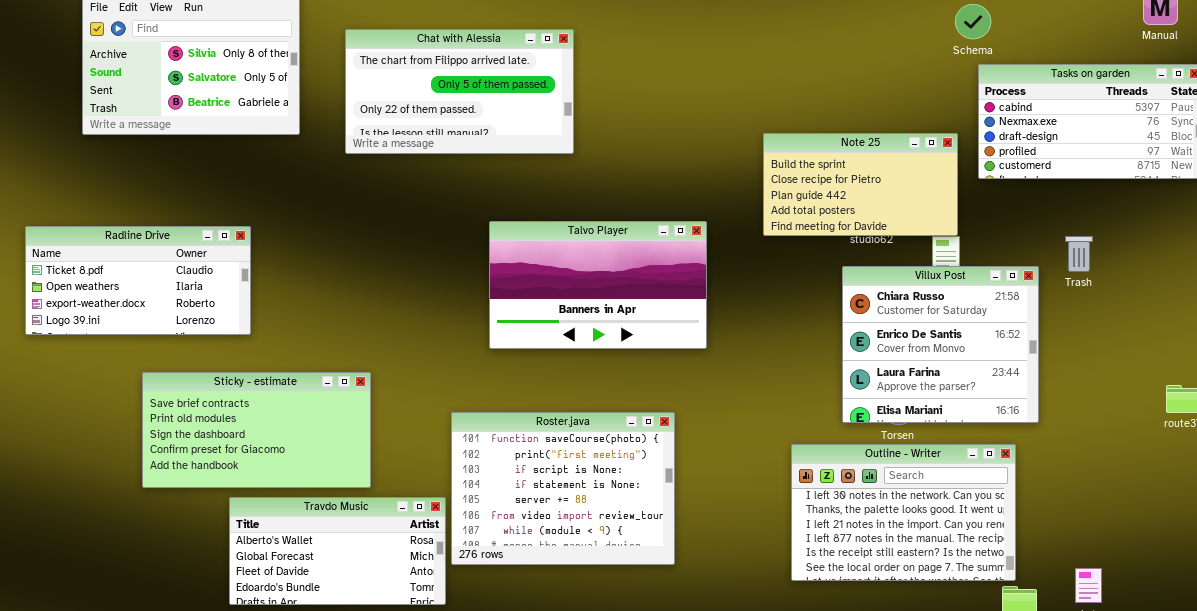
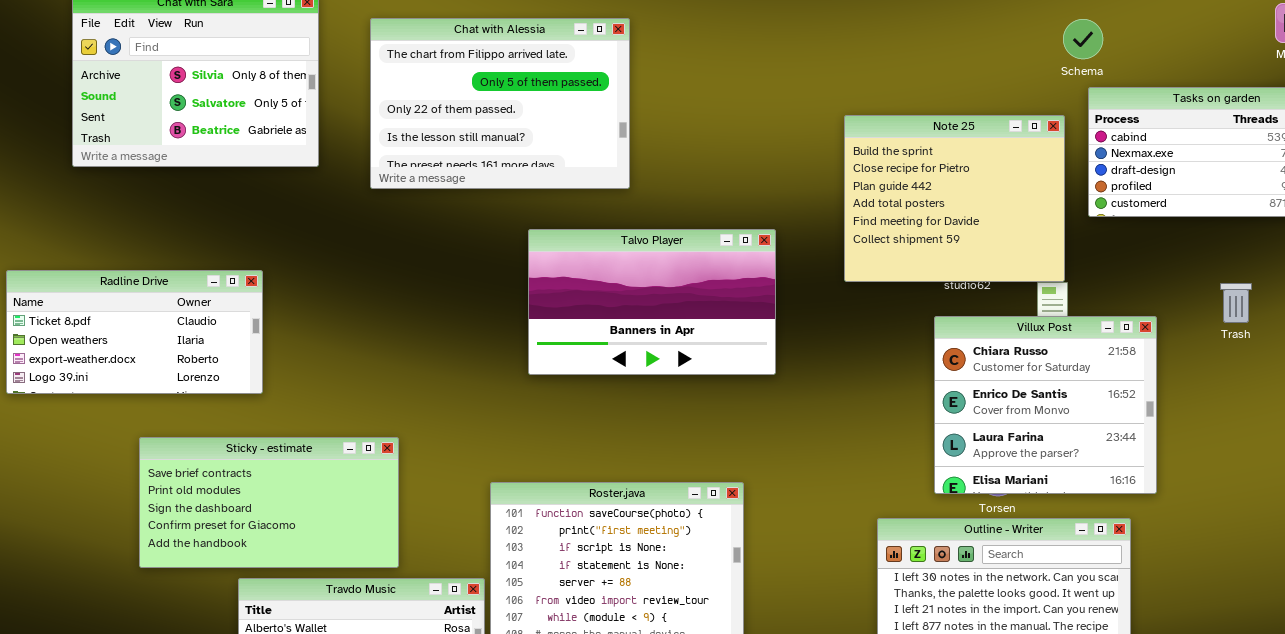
Chat with Alessia: [345,29,574,154] -> [370,18,630,189], resized
Note 25: [763,133,958,236] -> [844,115,1065,282], resized
Talvo Player: [489,221,707,349] -> [528,229,776,375], moved
Trash: [1065,236,1093,272] -> [1220,283,1252,323], moved

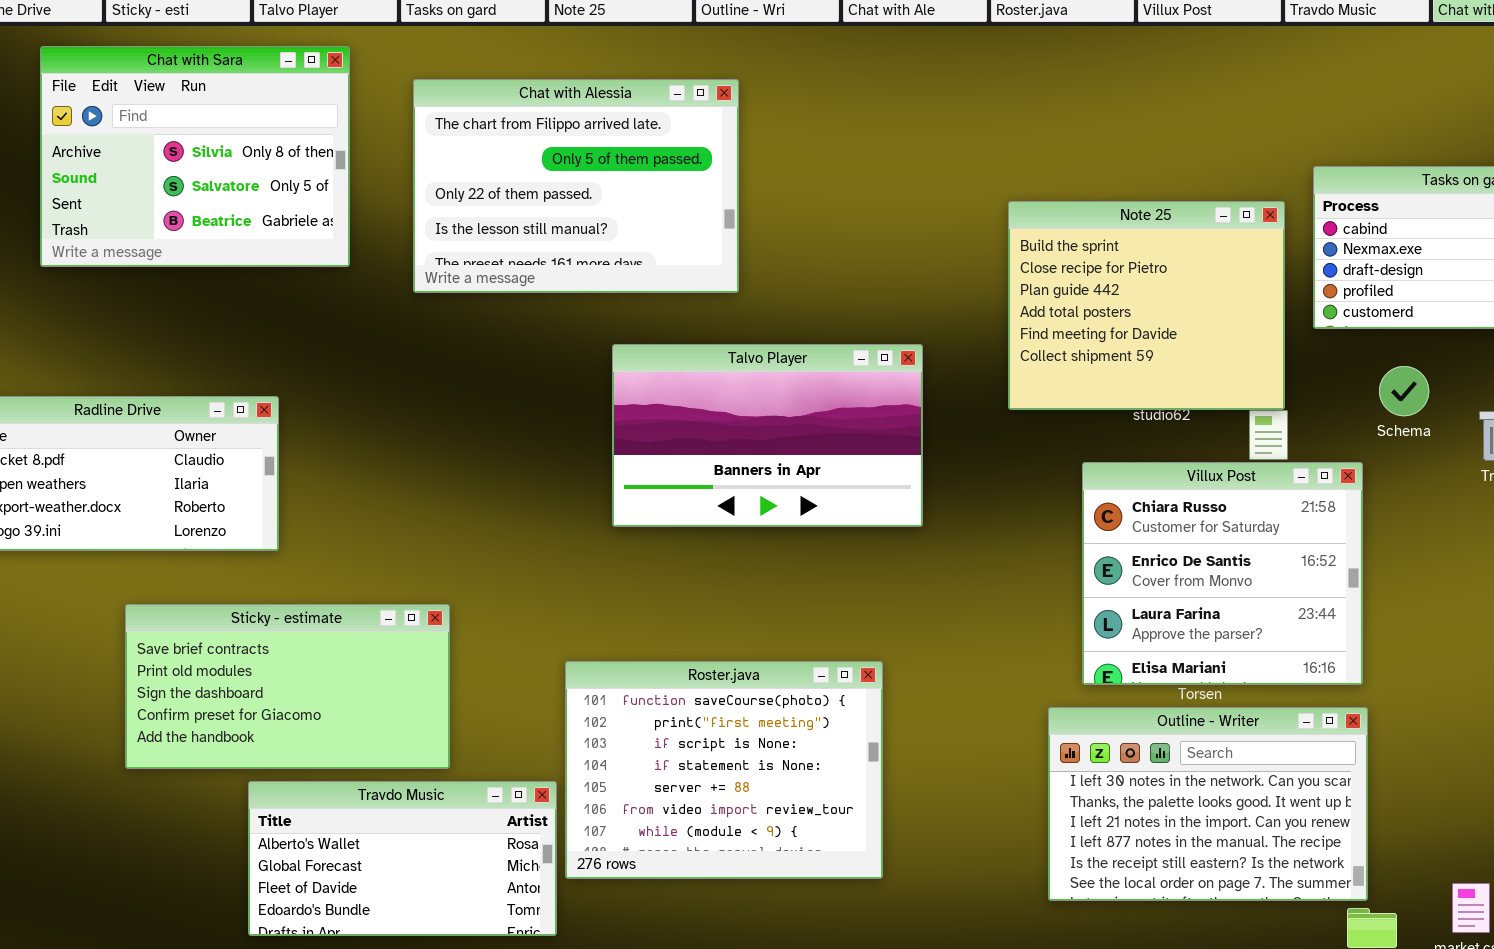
Schema: [1063,19,1103,59] -> [1379,366,1429,416], moved
Villux Post: [934,316,1157,494] -> [1082,462,1363,685], moved

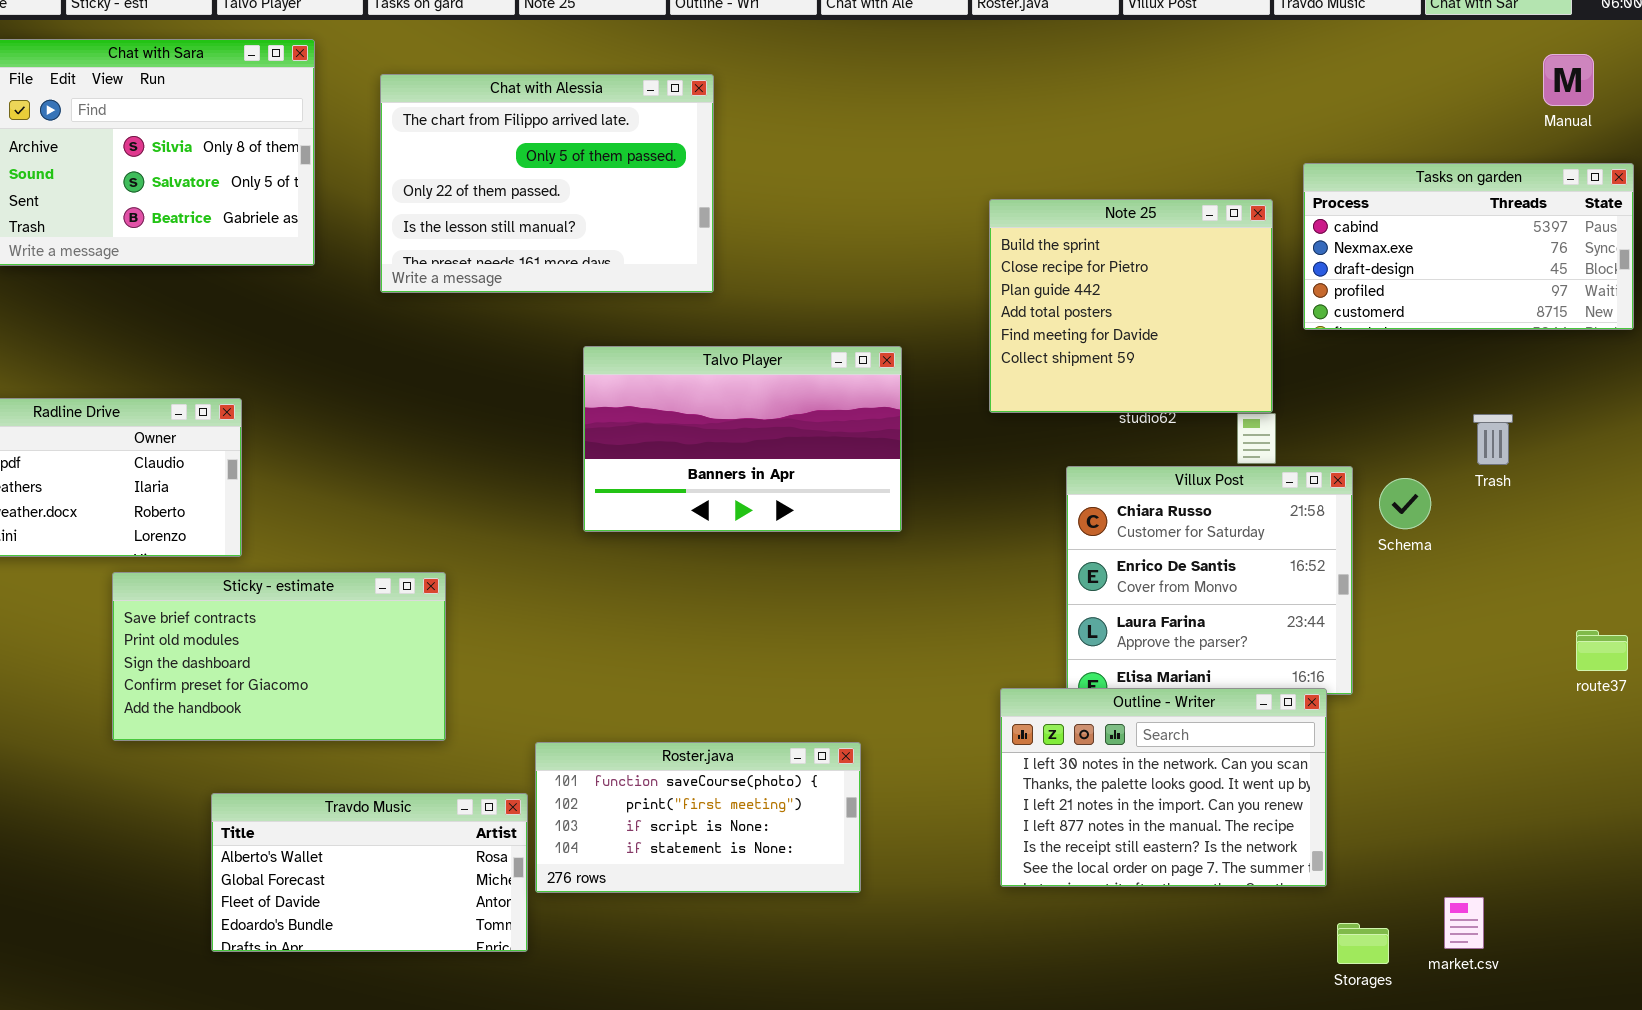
Schema: [1379,366,1429,416] -> [1379,478,1431,529], moved
Sticky - estimate: [125,604,450,769] -> [112,572,446,741], moved
Roster.java: [565,661,883,879] -> [535,742,861,893], resized
Outline - Writer: [1048,707,1368,901] -> [1000,688,1327,887], moved

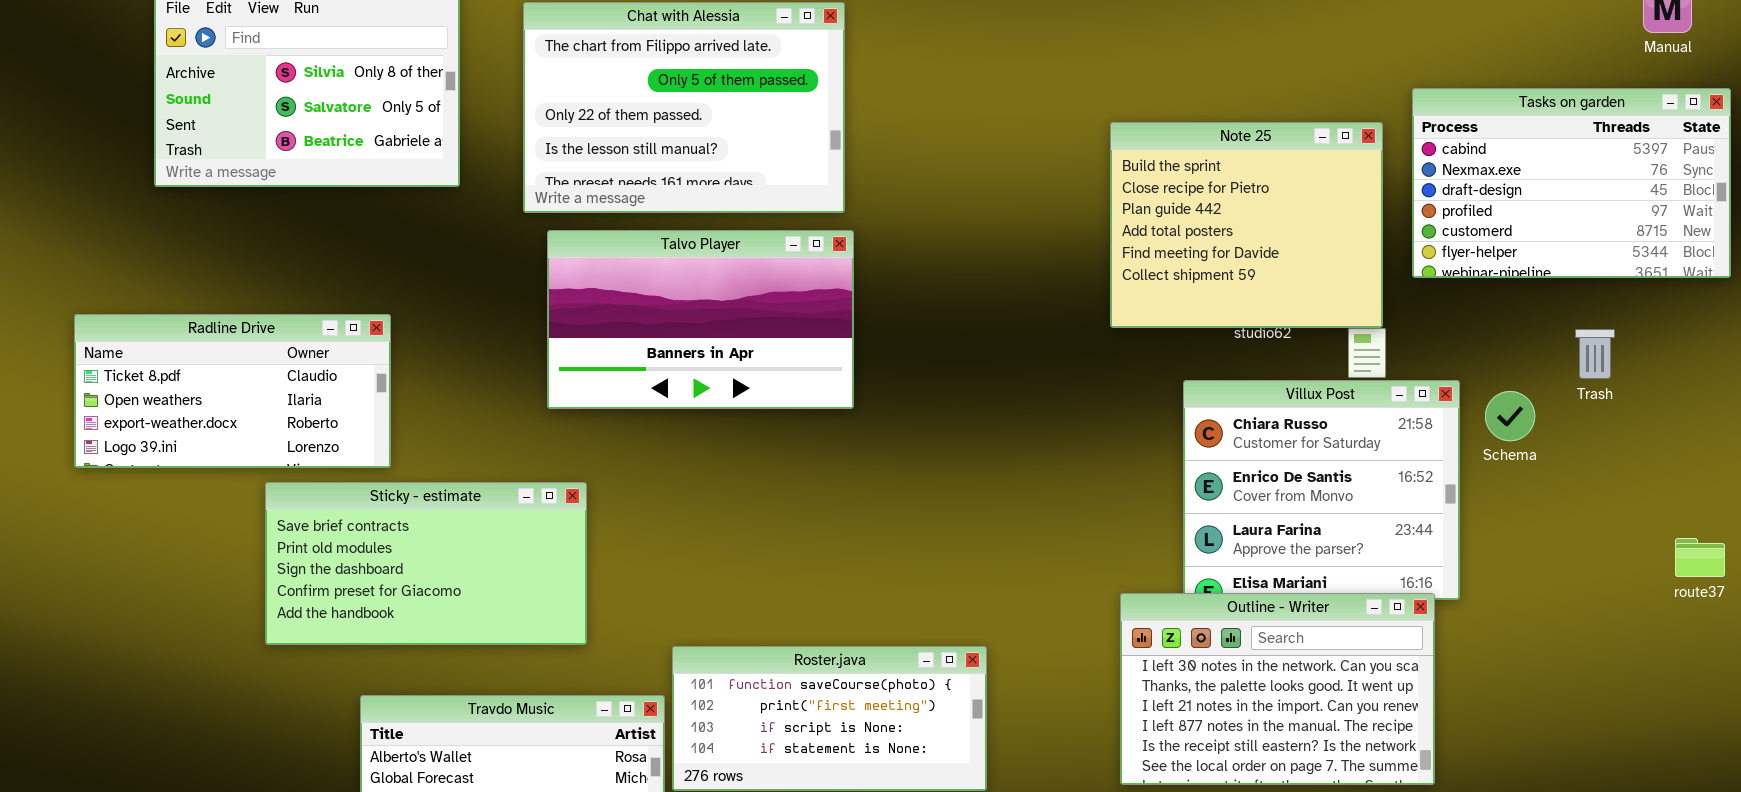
Tasks on garden: [1303,163,1634,330] -> [1412,88,1731,278], resized
Talvo Player: [583,346,902,532] -> [547,230,854,409], moved

